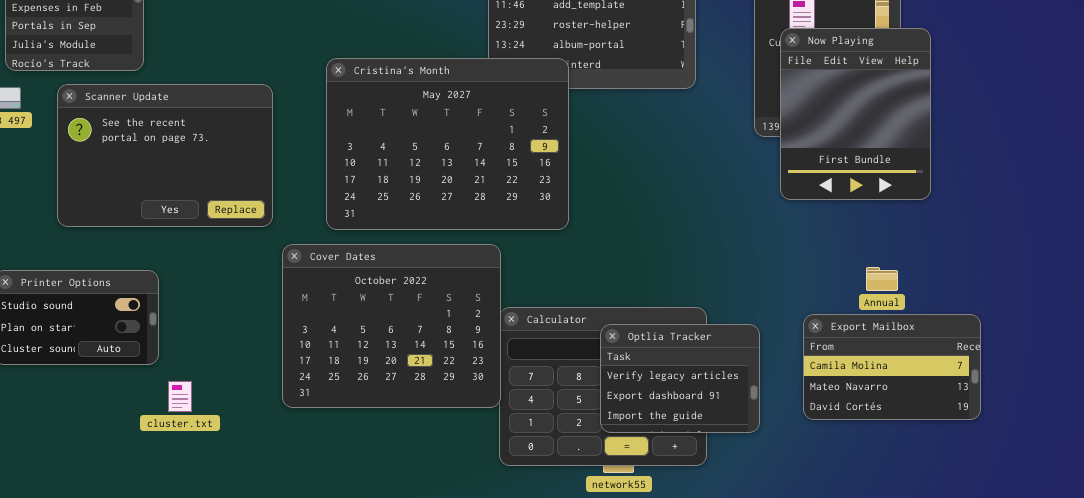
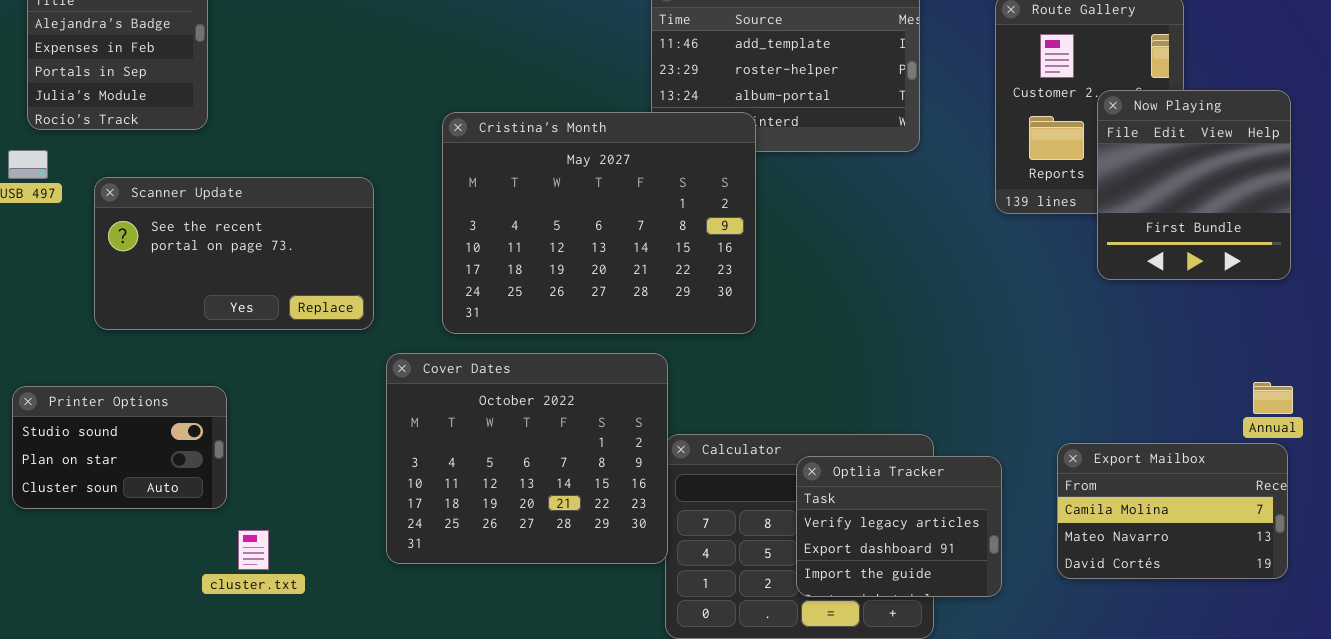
Now Playing: [780,28,931,200] -> [1097,90,1291,280], moved, resized
Scanner Update: [57,84,273,227] -> [94,177,374,330], resized
Annual: [866,267,898,291] -> [1253,382,1293,414], moved

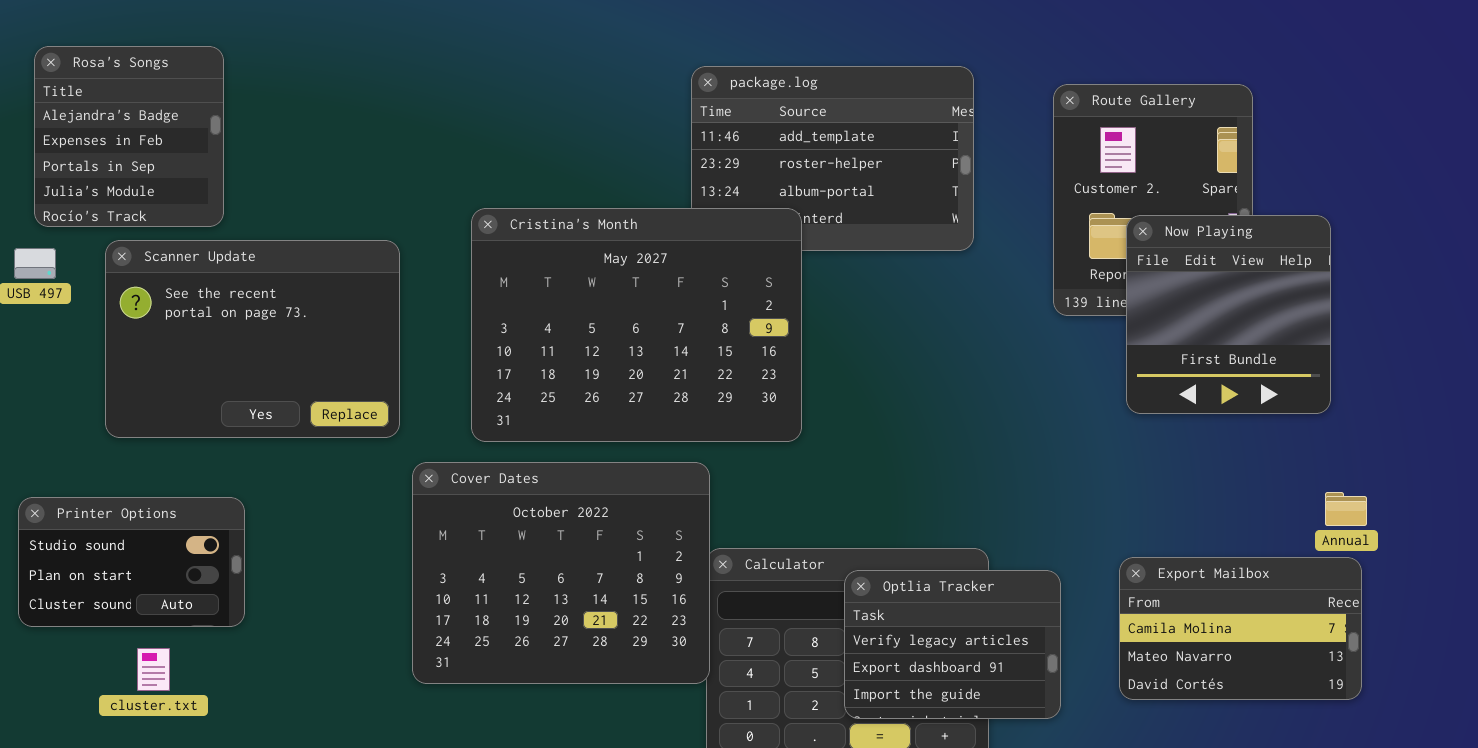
Now Playing: [1097,90,1291,280] -> [1126,215,1331,414], moved
Scanner Update: [94,177,374,330] -> [105,240,400,438], resized
cluster.txt: [238,530,269,570] -> [137,648,170,691], moved

